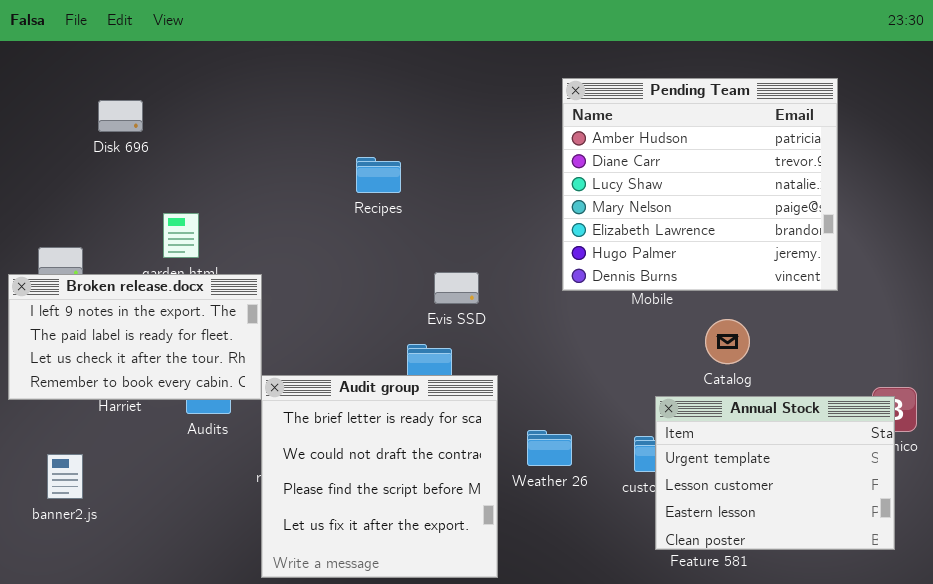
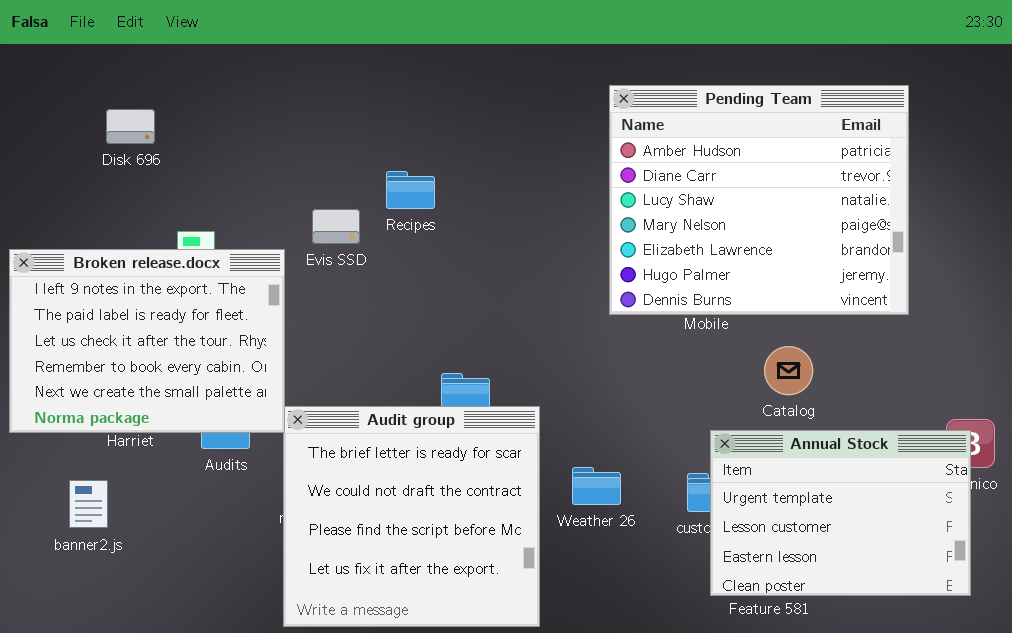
Evis SSD: [434,272,479,304] -> [312,209,360,244], moved
Broken release.docx: [8,274,262,400] -> [9,249,285,433], resized
banner2.js: [47,454,83,499] -> [69,480,108,528], moved

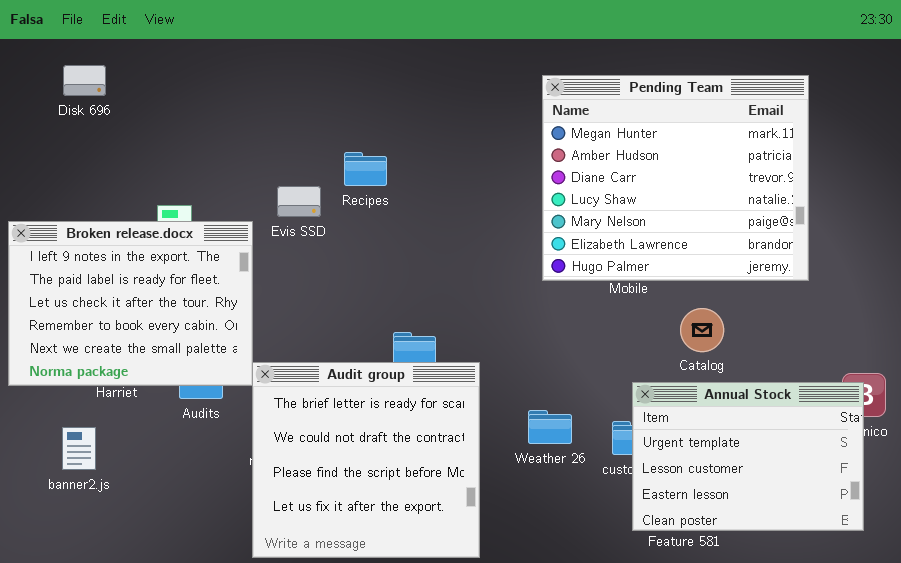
Pending Team: [609,85,909,315] -> [542,75,809,281], scrolled up 1 row
Disk 696: [106,109,155,144] -> [63,65,106,96], moved
Weather 26: [572,467,621,505] -> [528,410,572,444], moved

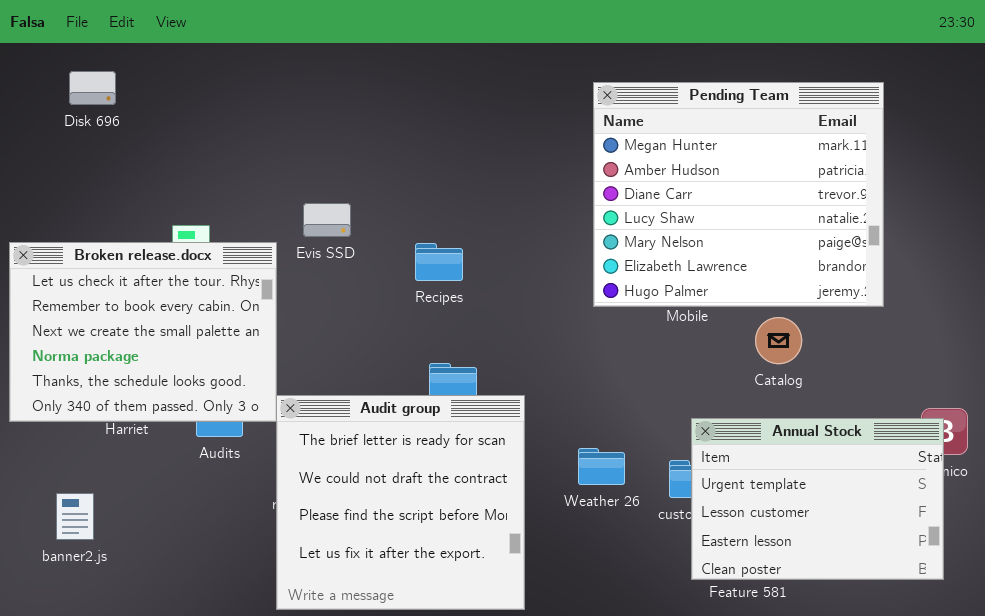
Recipes: [344,152,387,186] -> [415,243,463,281], moved
Broken release.docx: [8,221,253,386] -> [9,242,277,422], scrolled down 2 rows
Catalog: [680,308,724,352] -> [755,317,802,364], moved
banner2.js: [62,427,96,470] -> [56,493,94,540], moved

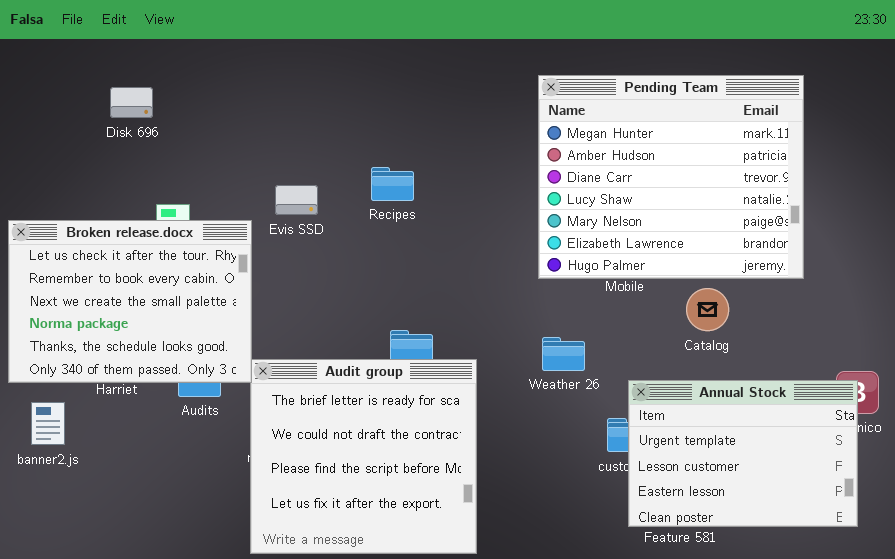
Disk 696: [69,71,116,105] -> [110,87,153,118], moved
Recipes: [415,243,463,281] -> [371,167,414,201], moved
Weather 26: [578,448,625,485] -> [542,337,585,371], moved
banner2.js: [56,493,94,540] -> [31,402,65,445], moved

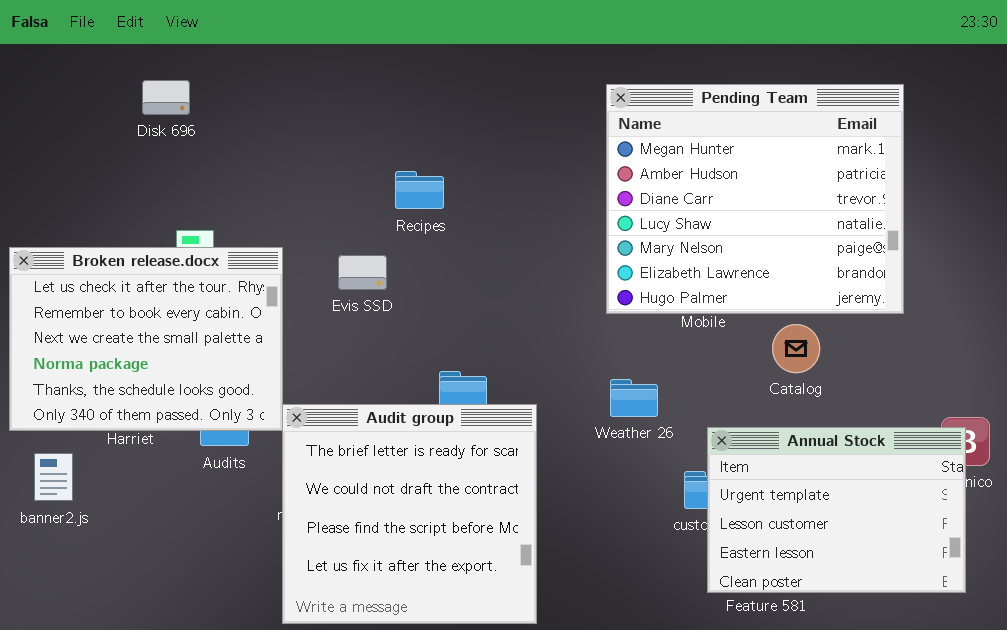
Disk 696: [110,87,153,118] -> [142,80,190,115], moved
Recipes: [371,167,414,201] -> [395,171,444,209], moved
Evis SSD: [275,185,318,215] -> [338,255,387,290], moved

